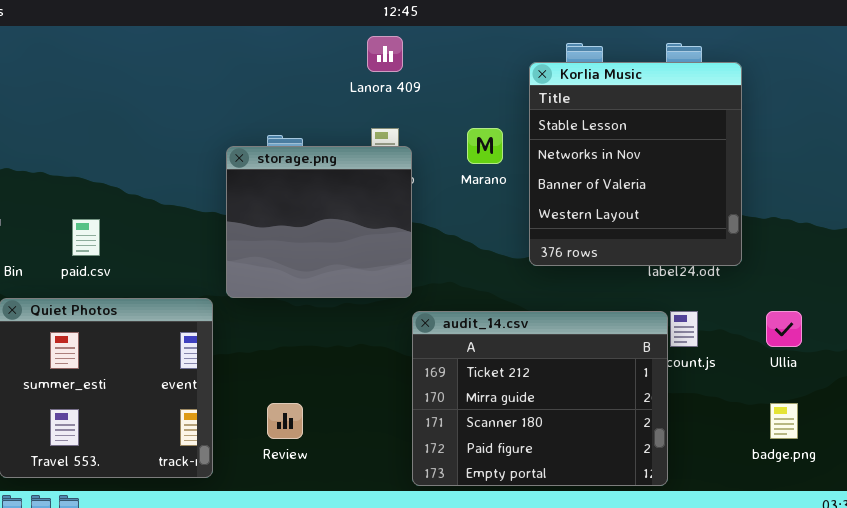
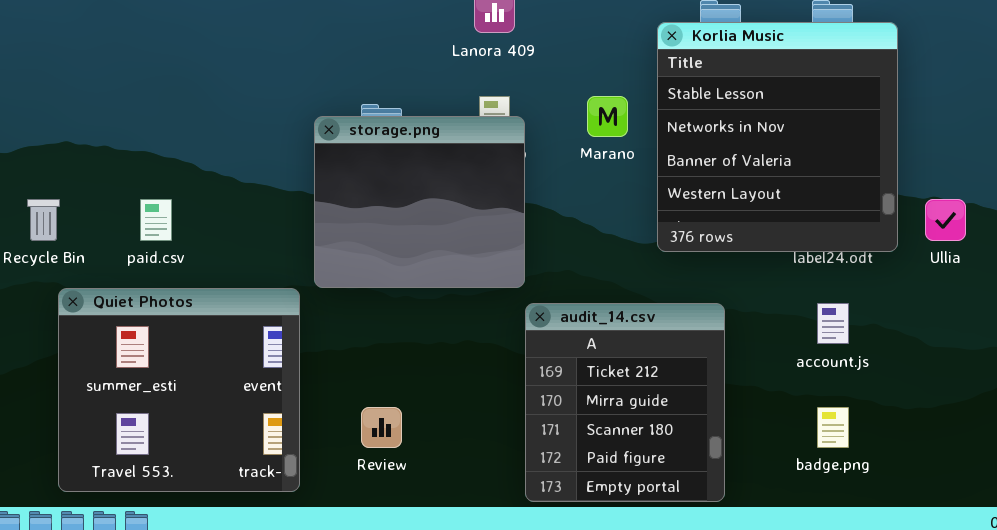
audit_14.csv: [412,311,668,486] -> [525,303,725,502], resized
Ullia: [766,311,802,347] -> [925,199,966,241], moved
badge.png: [770,403,798,439] -> [817,407,849,448], moved

